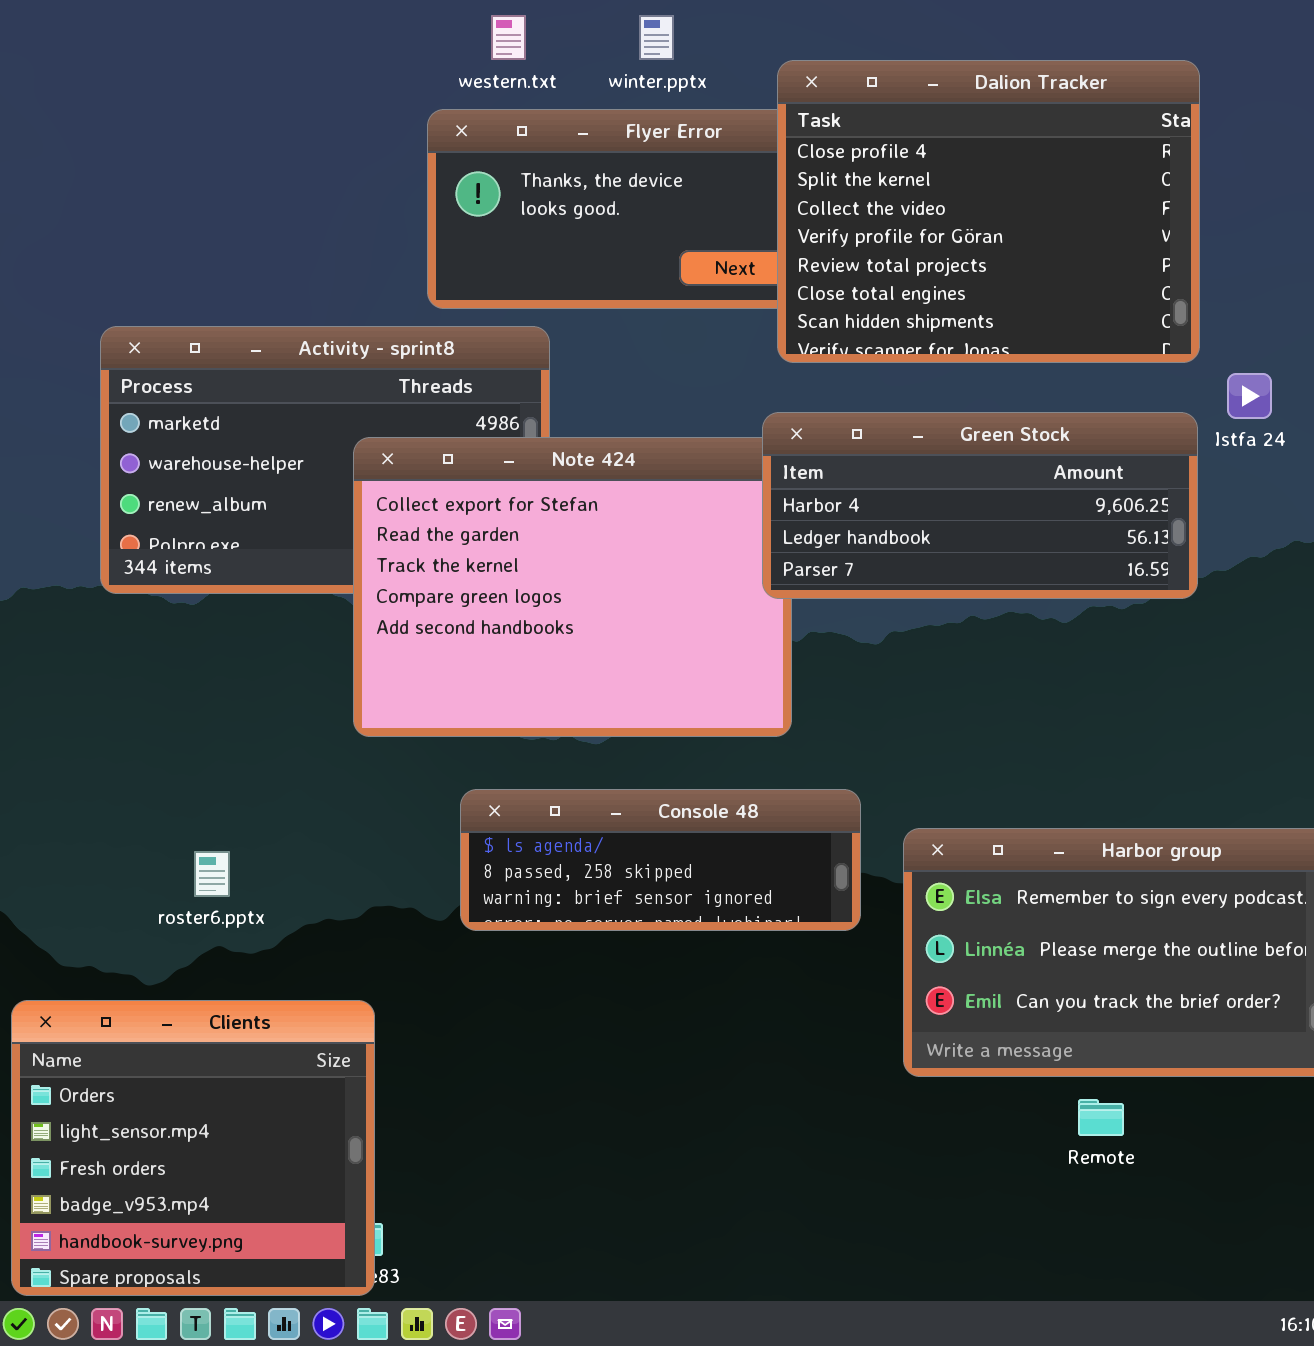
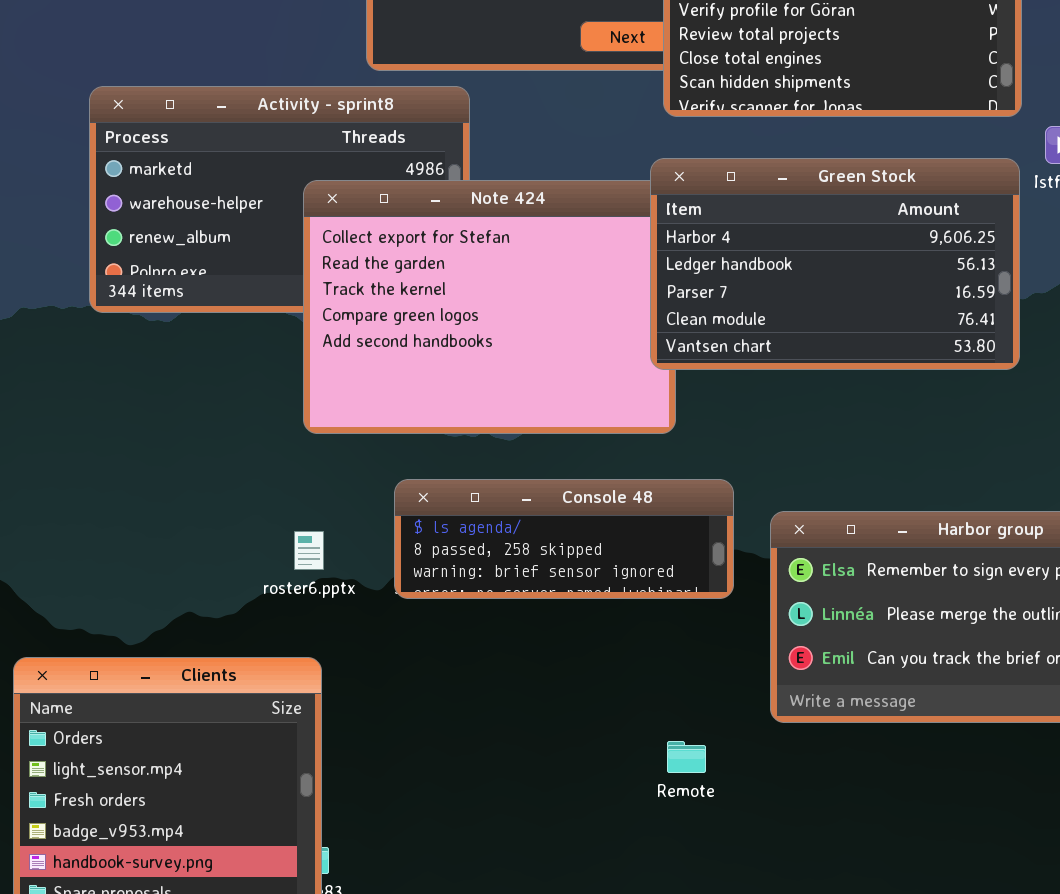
Green Stock: [762,412,1198,599] -> [650,158,1020,370], resized
roster6.pptx: [194,851,230,897] -> [294,531,324,570], moved
Remote: [1078,1099,1124,1136] -> [667,741,706,773], moved

